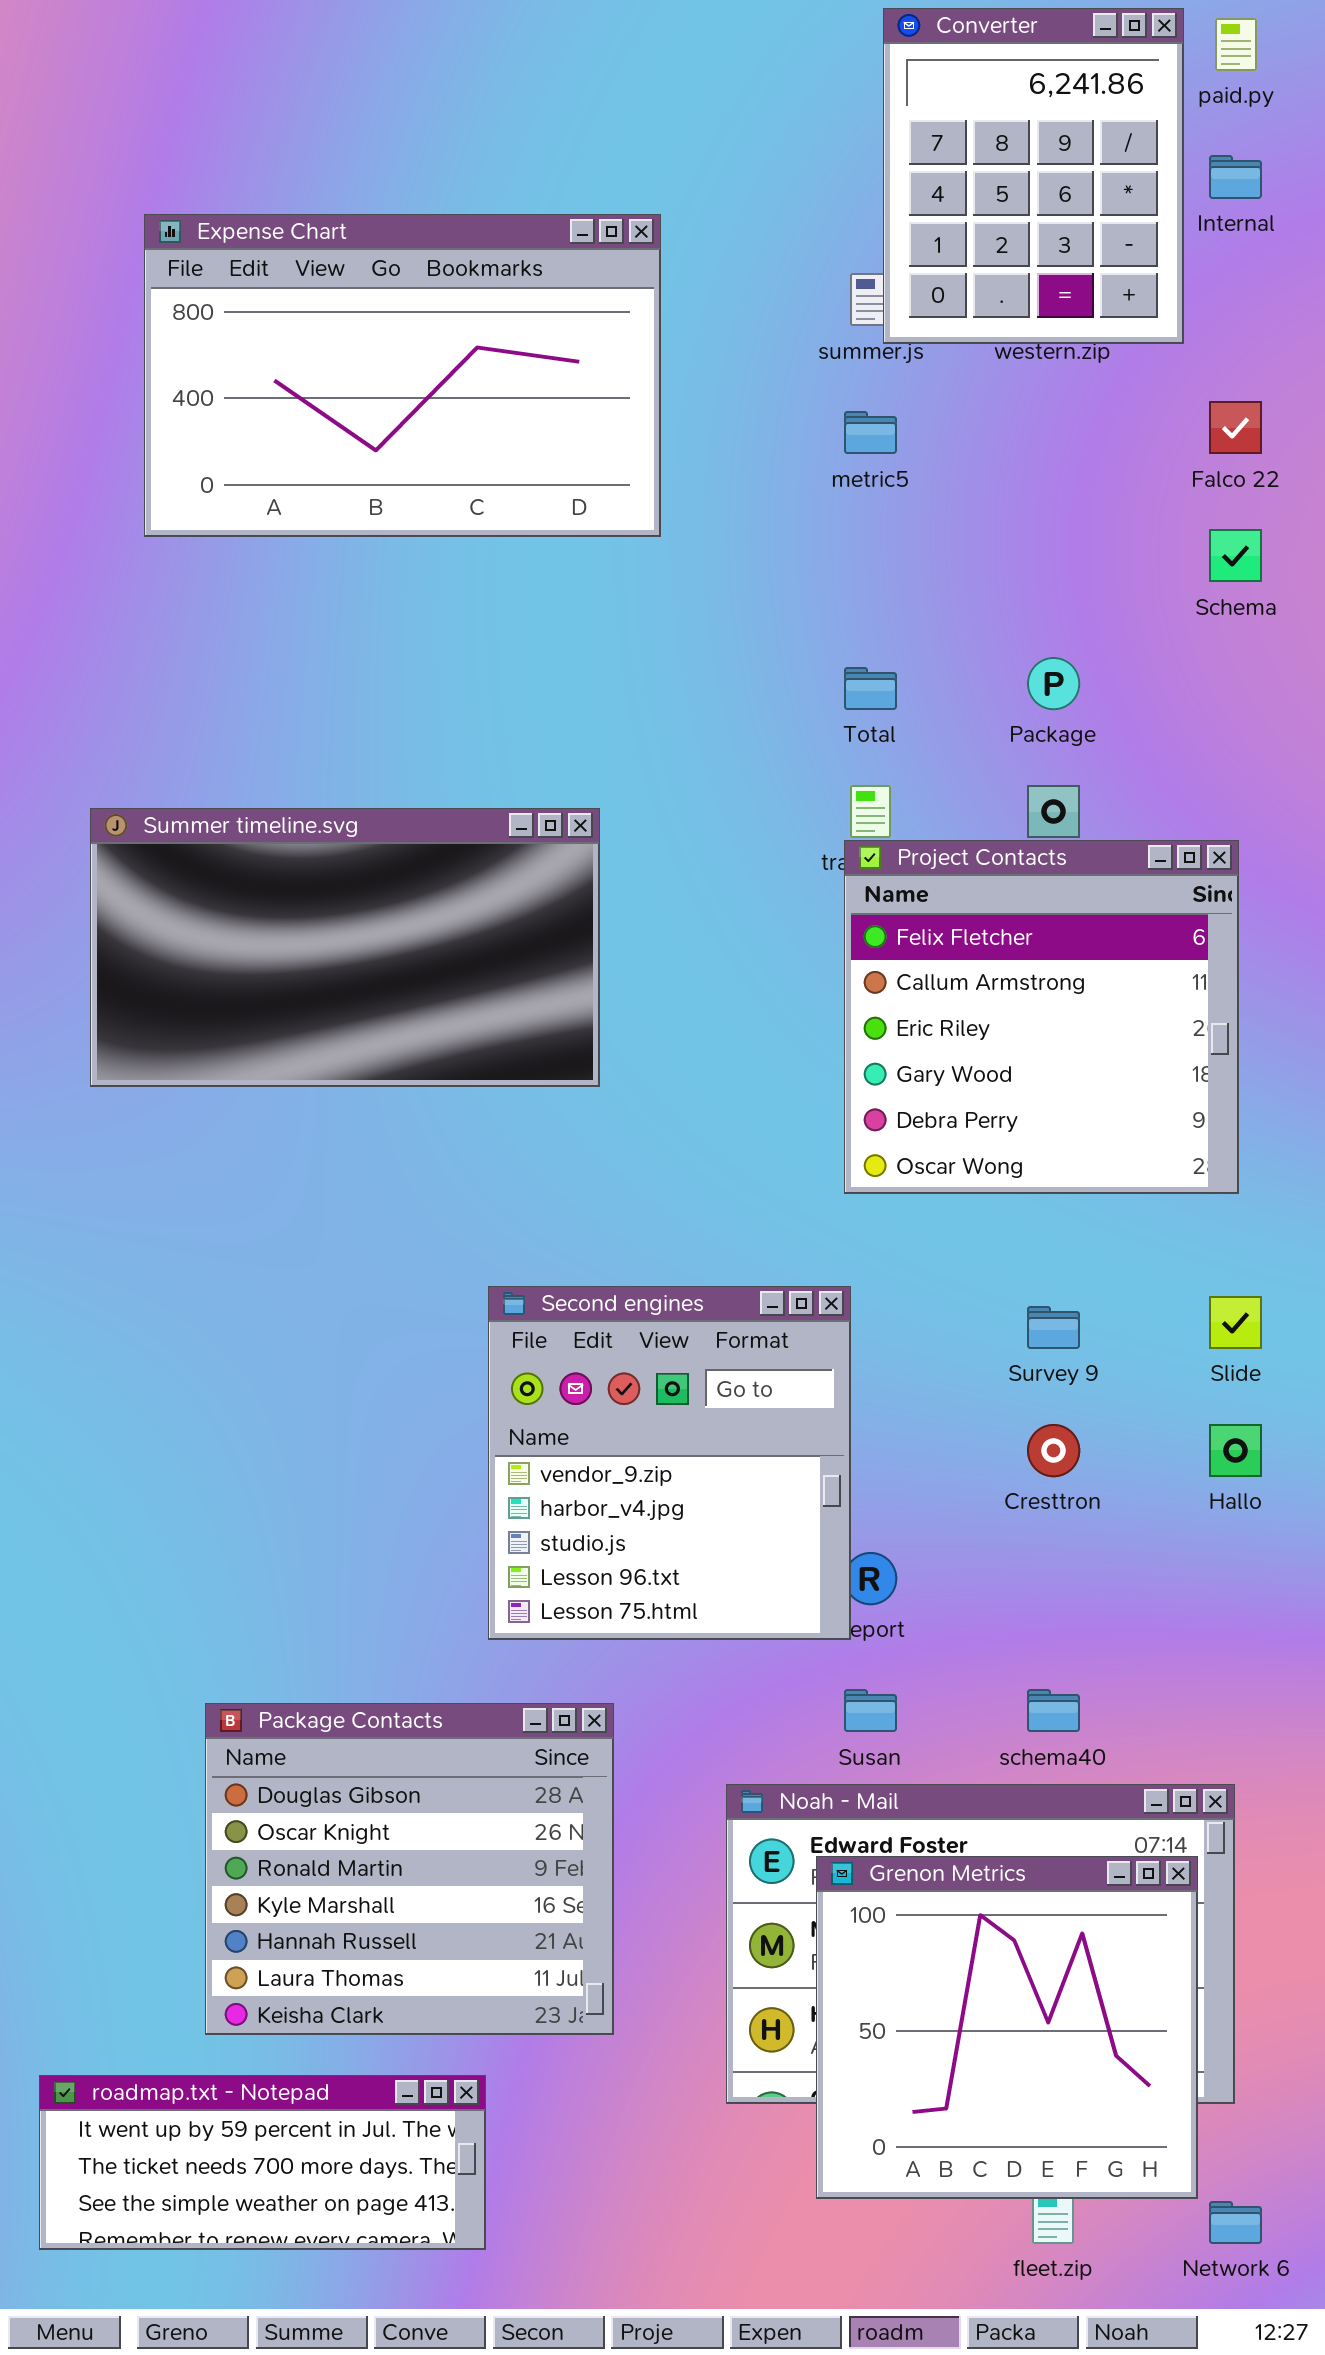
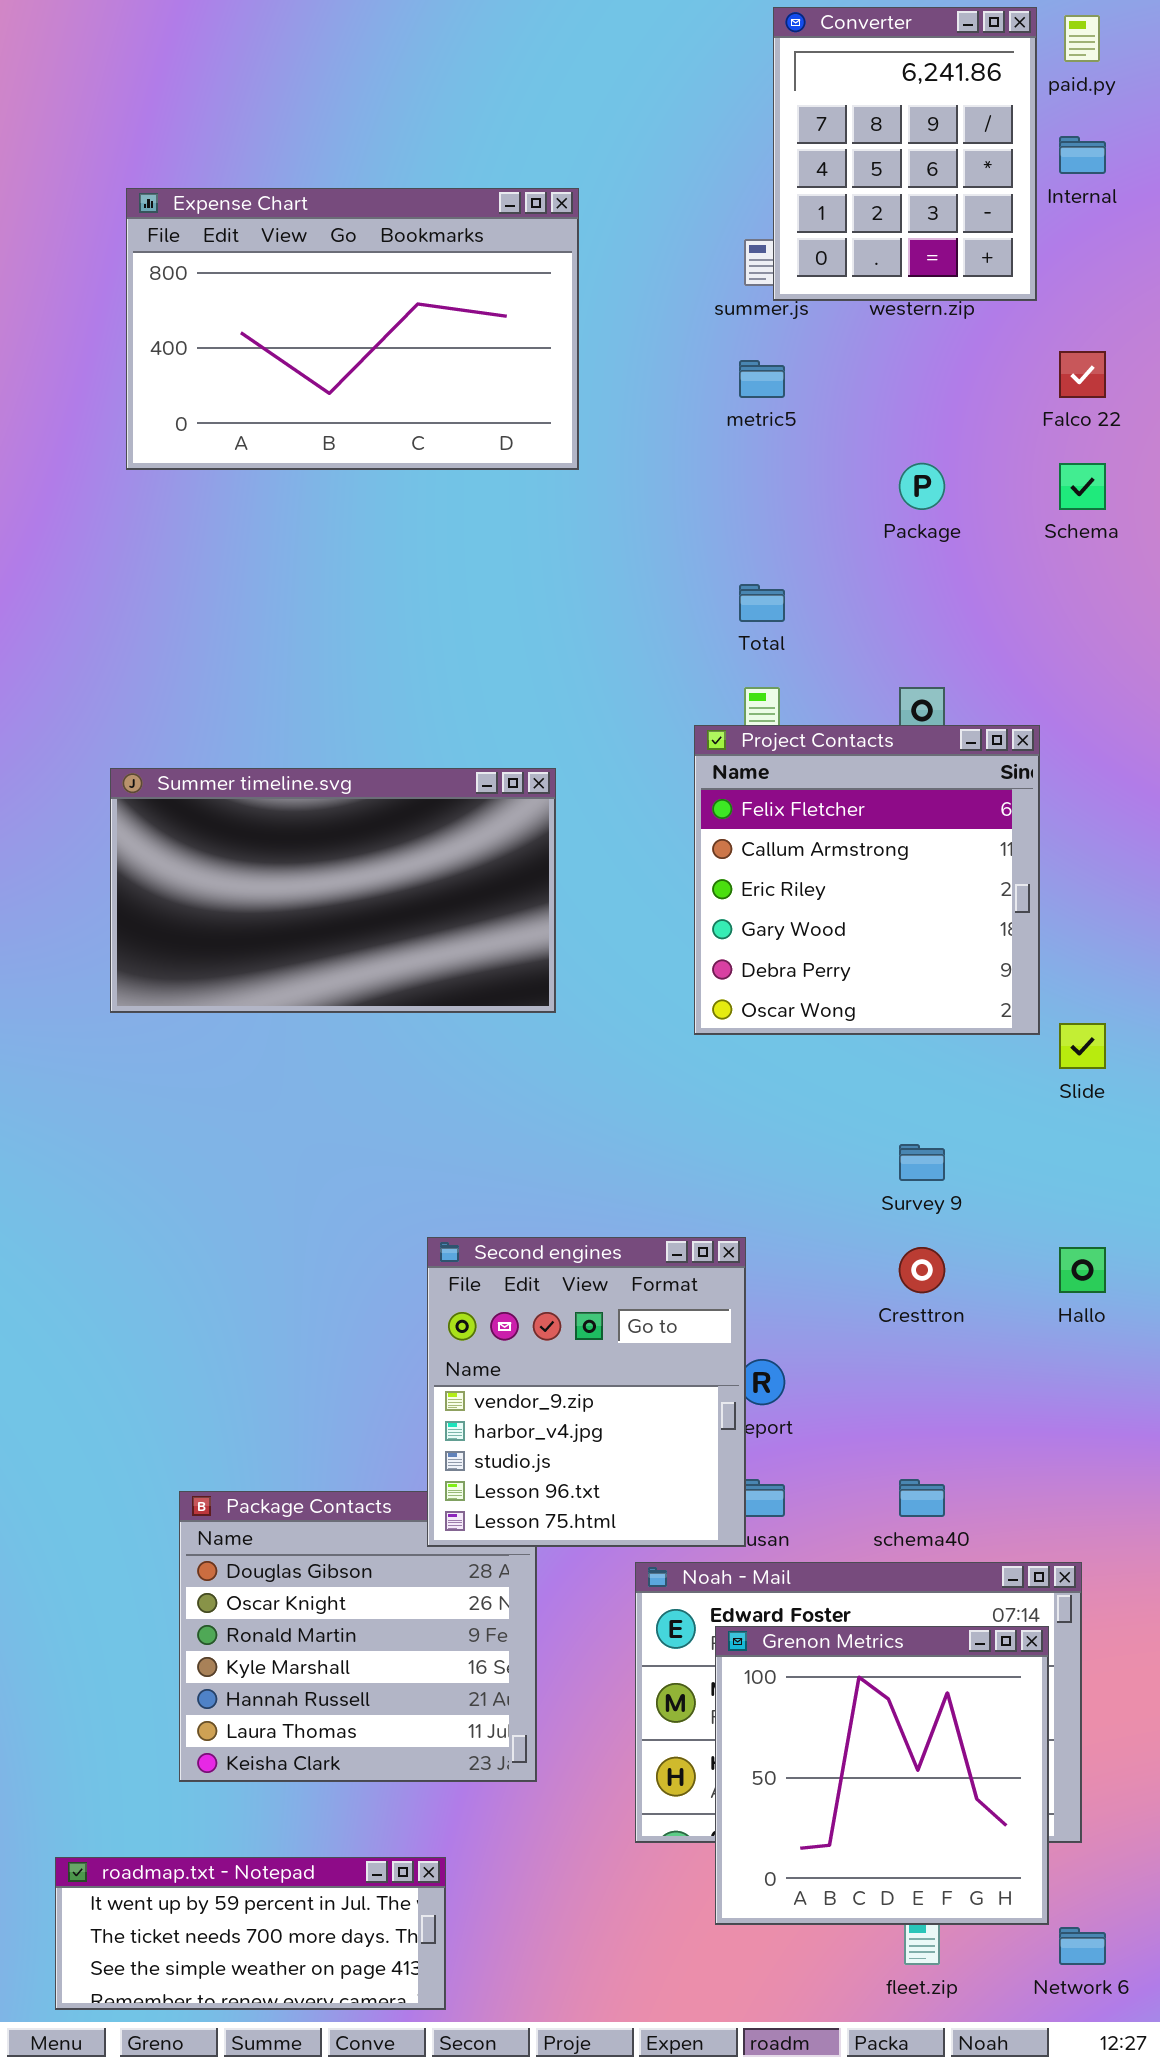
Package: [1027,657,1080,710] -> [899,463,945,510], moved
Summer timeline.svg: [90,808,600,1087] -> [110,768,556,1013], moved
Project Contacts: [844,840,1239,1194] -> [694,725,1040,1035], moved
Second engines: [488,1286,851,1640] -> [427,1237,746,1547], moved
Slide: [1209,1296,1262,1349] -> [1059,1023,1106,1069], moved
roadmap.txt - Notepad: [39,2075,486,2250] -> [55,1857,446,2010], moved

